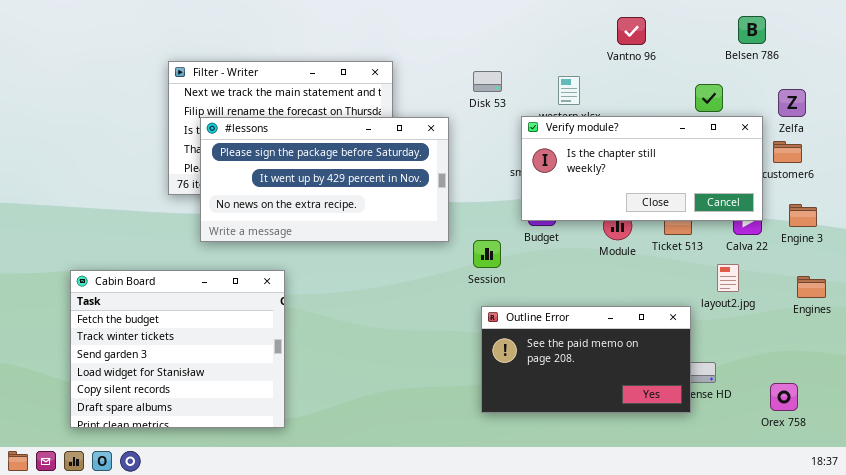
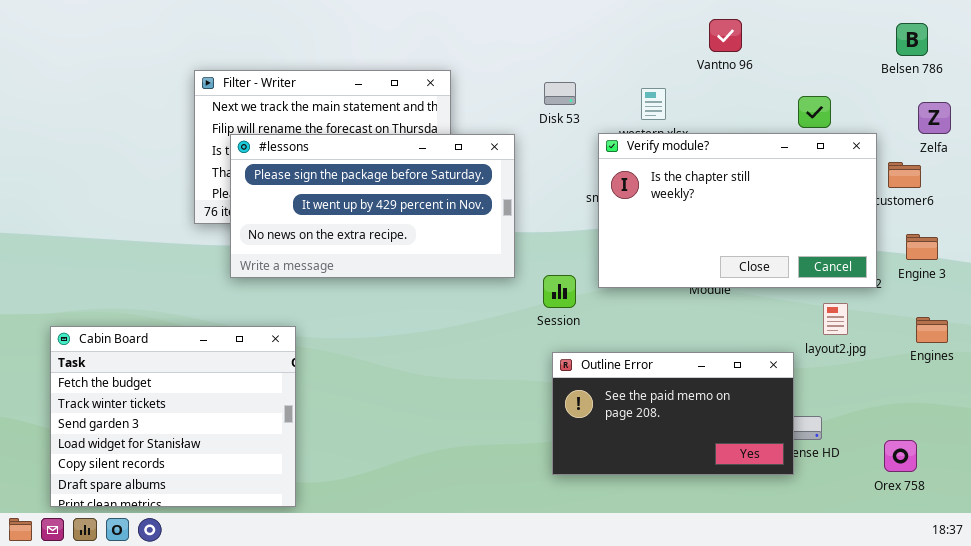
Belsen 786: [738,16,766,44] -> [896,23,928,56], moved
Zelfa: [778,89,806,117] -> [918,102,951,134], moved
Verify module?: [521,116,763,221] -> [598,133,877,288], resized
Cabin Board: [70,270,285,428] -> [50,326,296,507], moved

